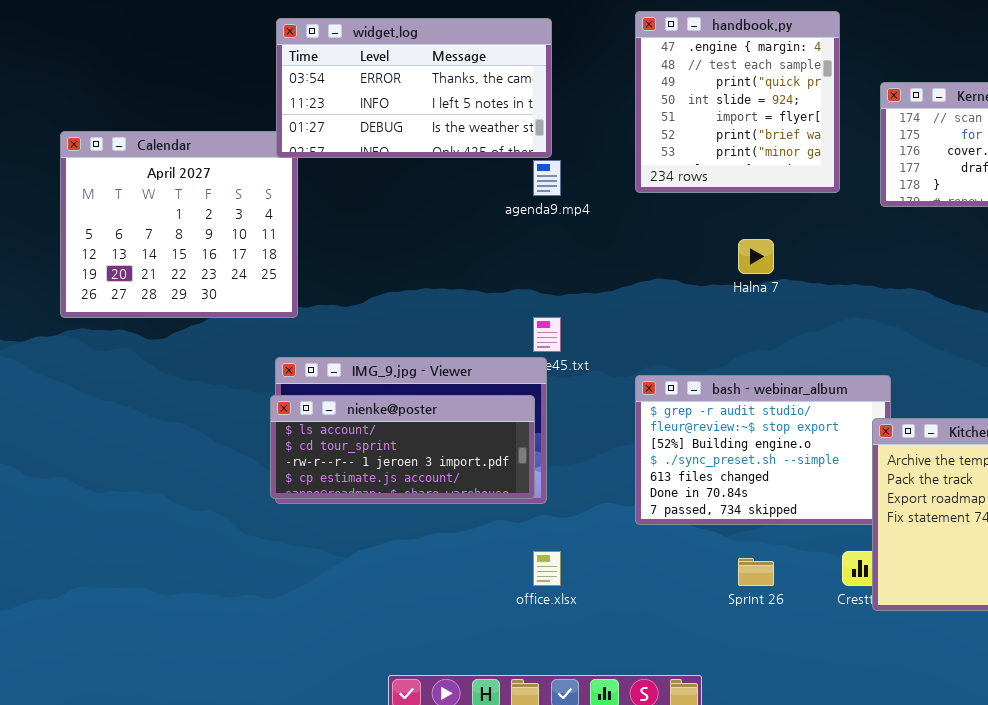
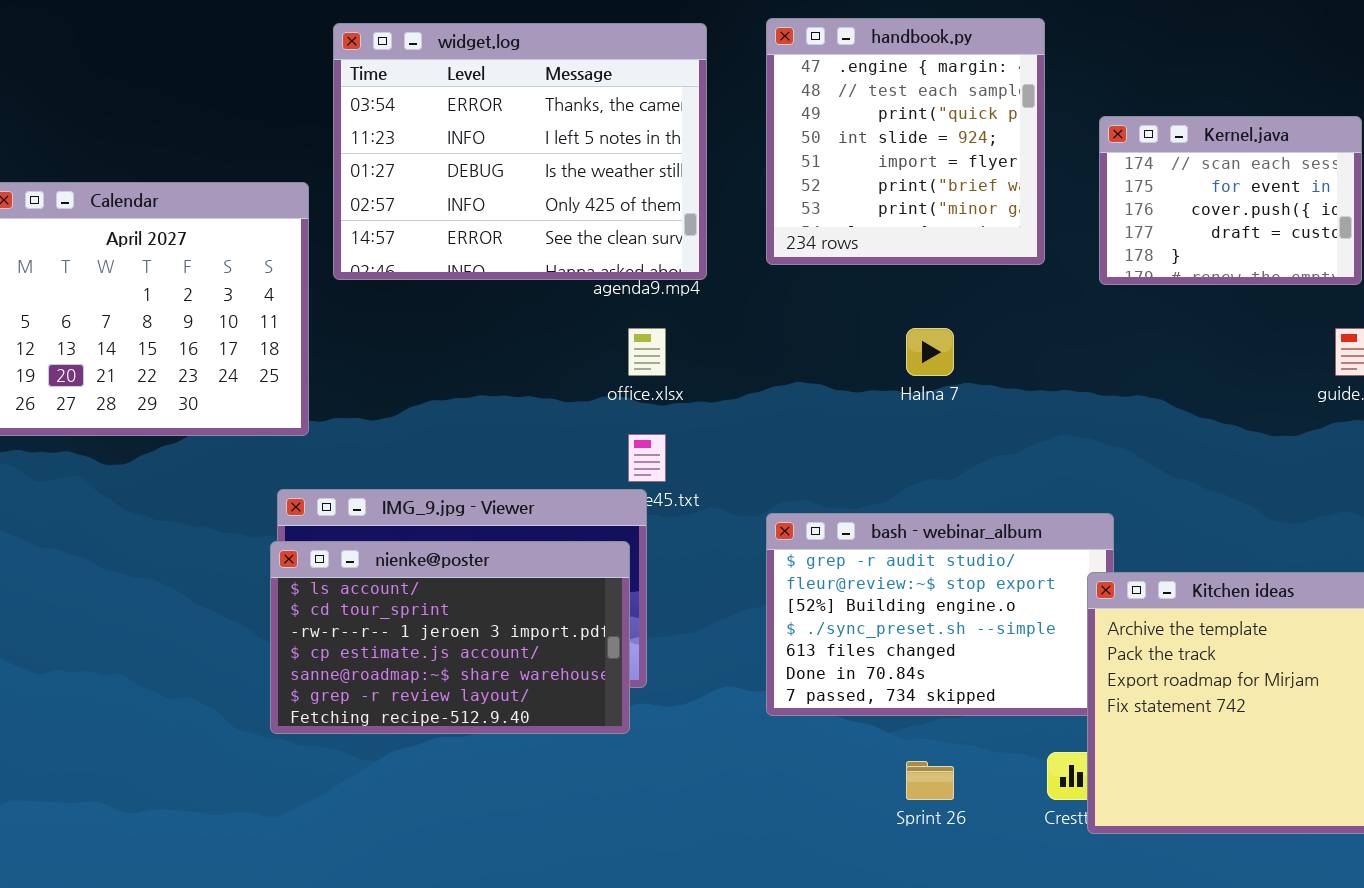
widget.log: [276,18,552,158] -> [333,23,707,280], moved, resized
nienke@poster: [270,395,535,499] -> [270,541,630,734], resized
office.xlsx: [533,551,561,586] -> [628,328,666,376], moved

